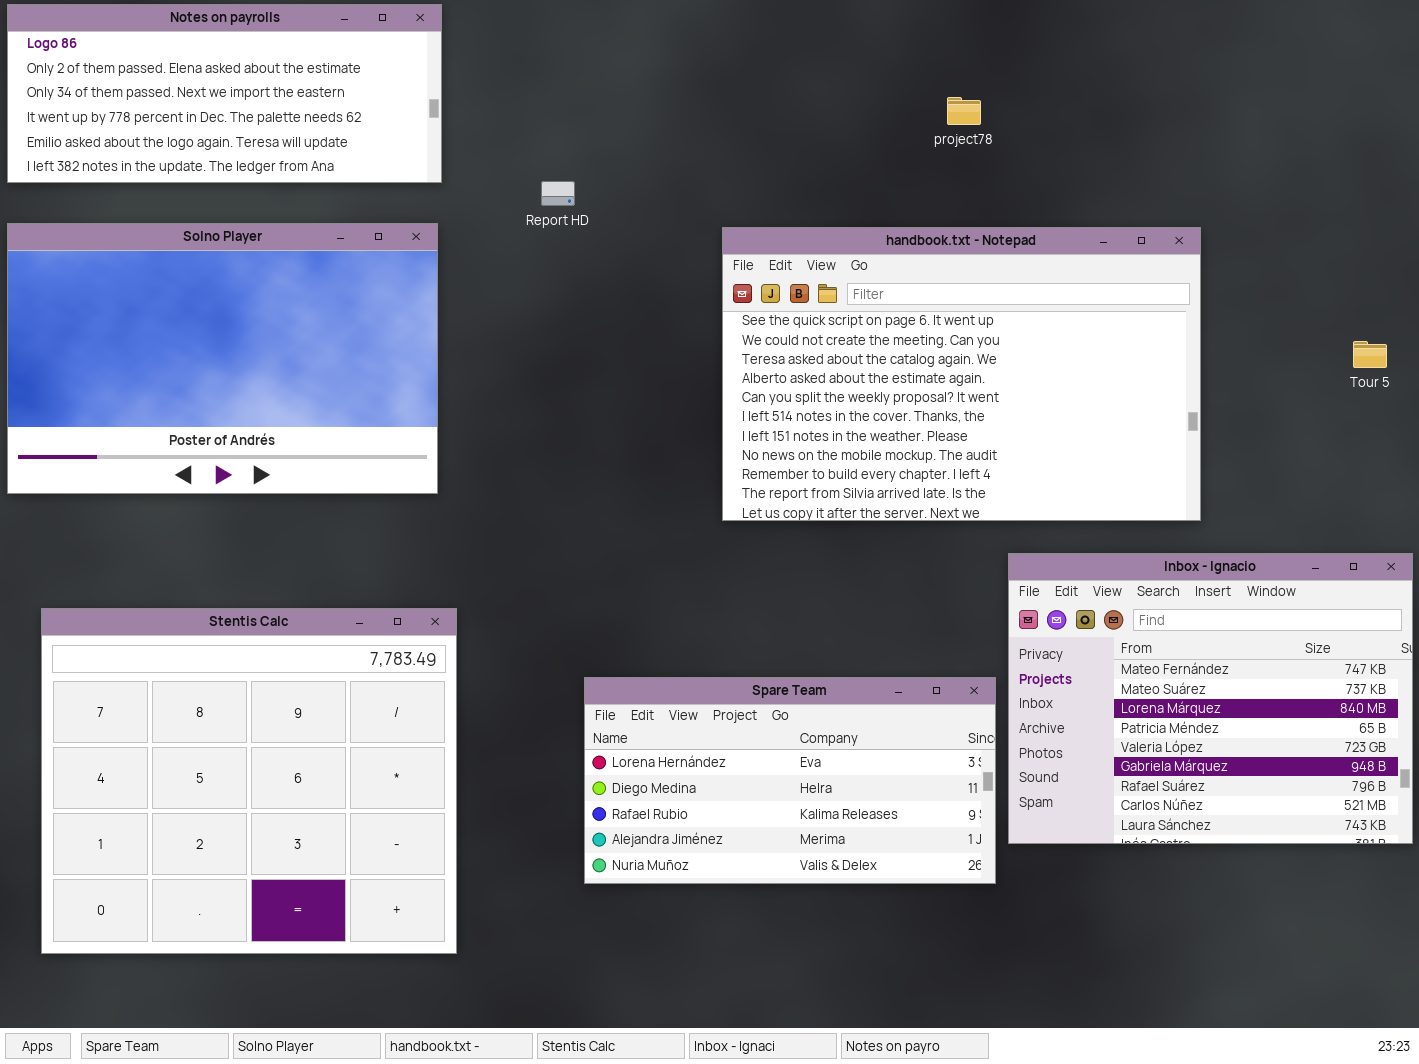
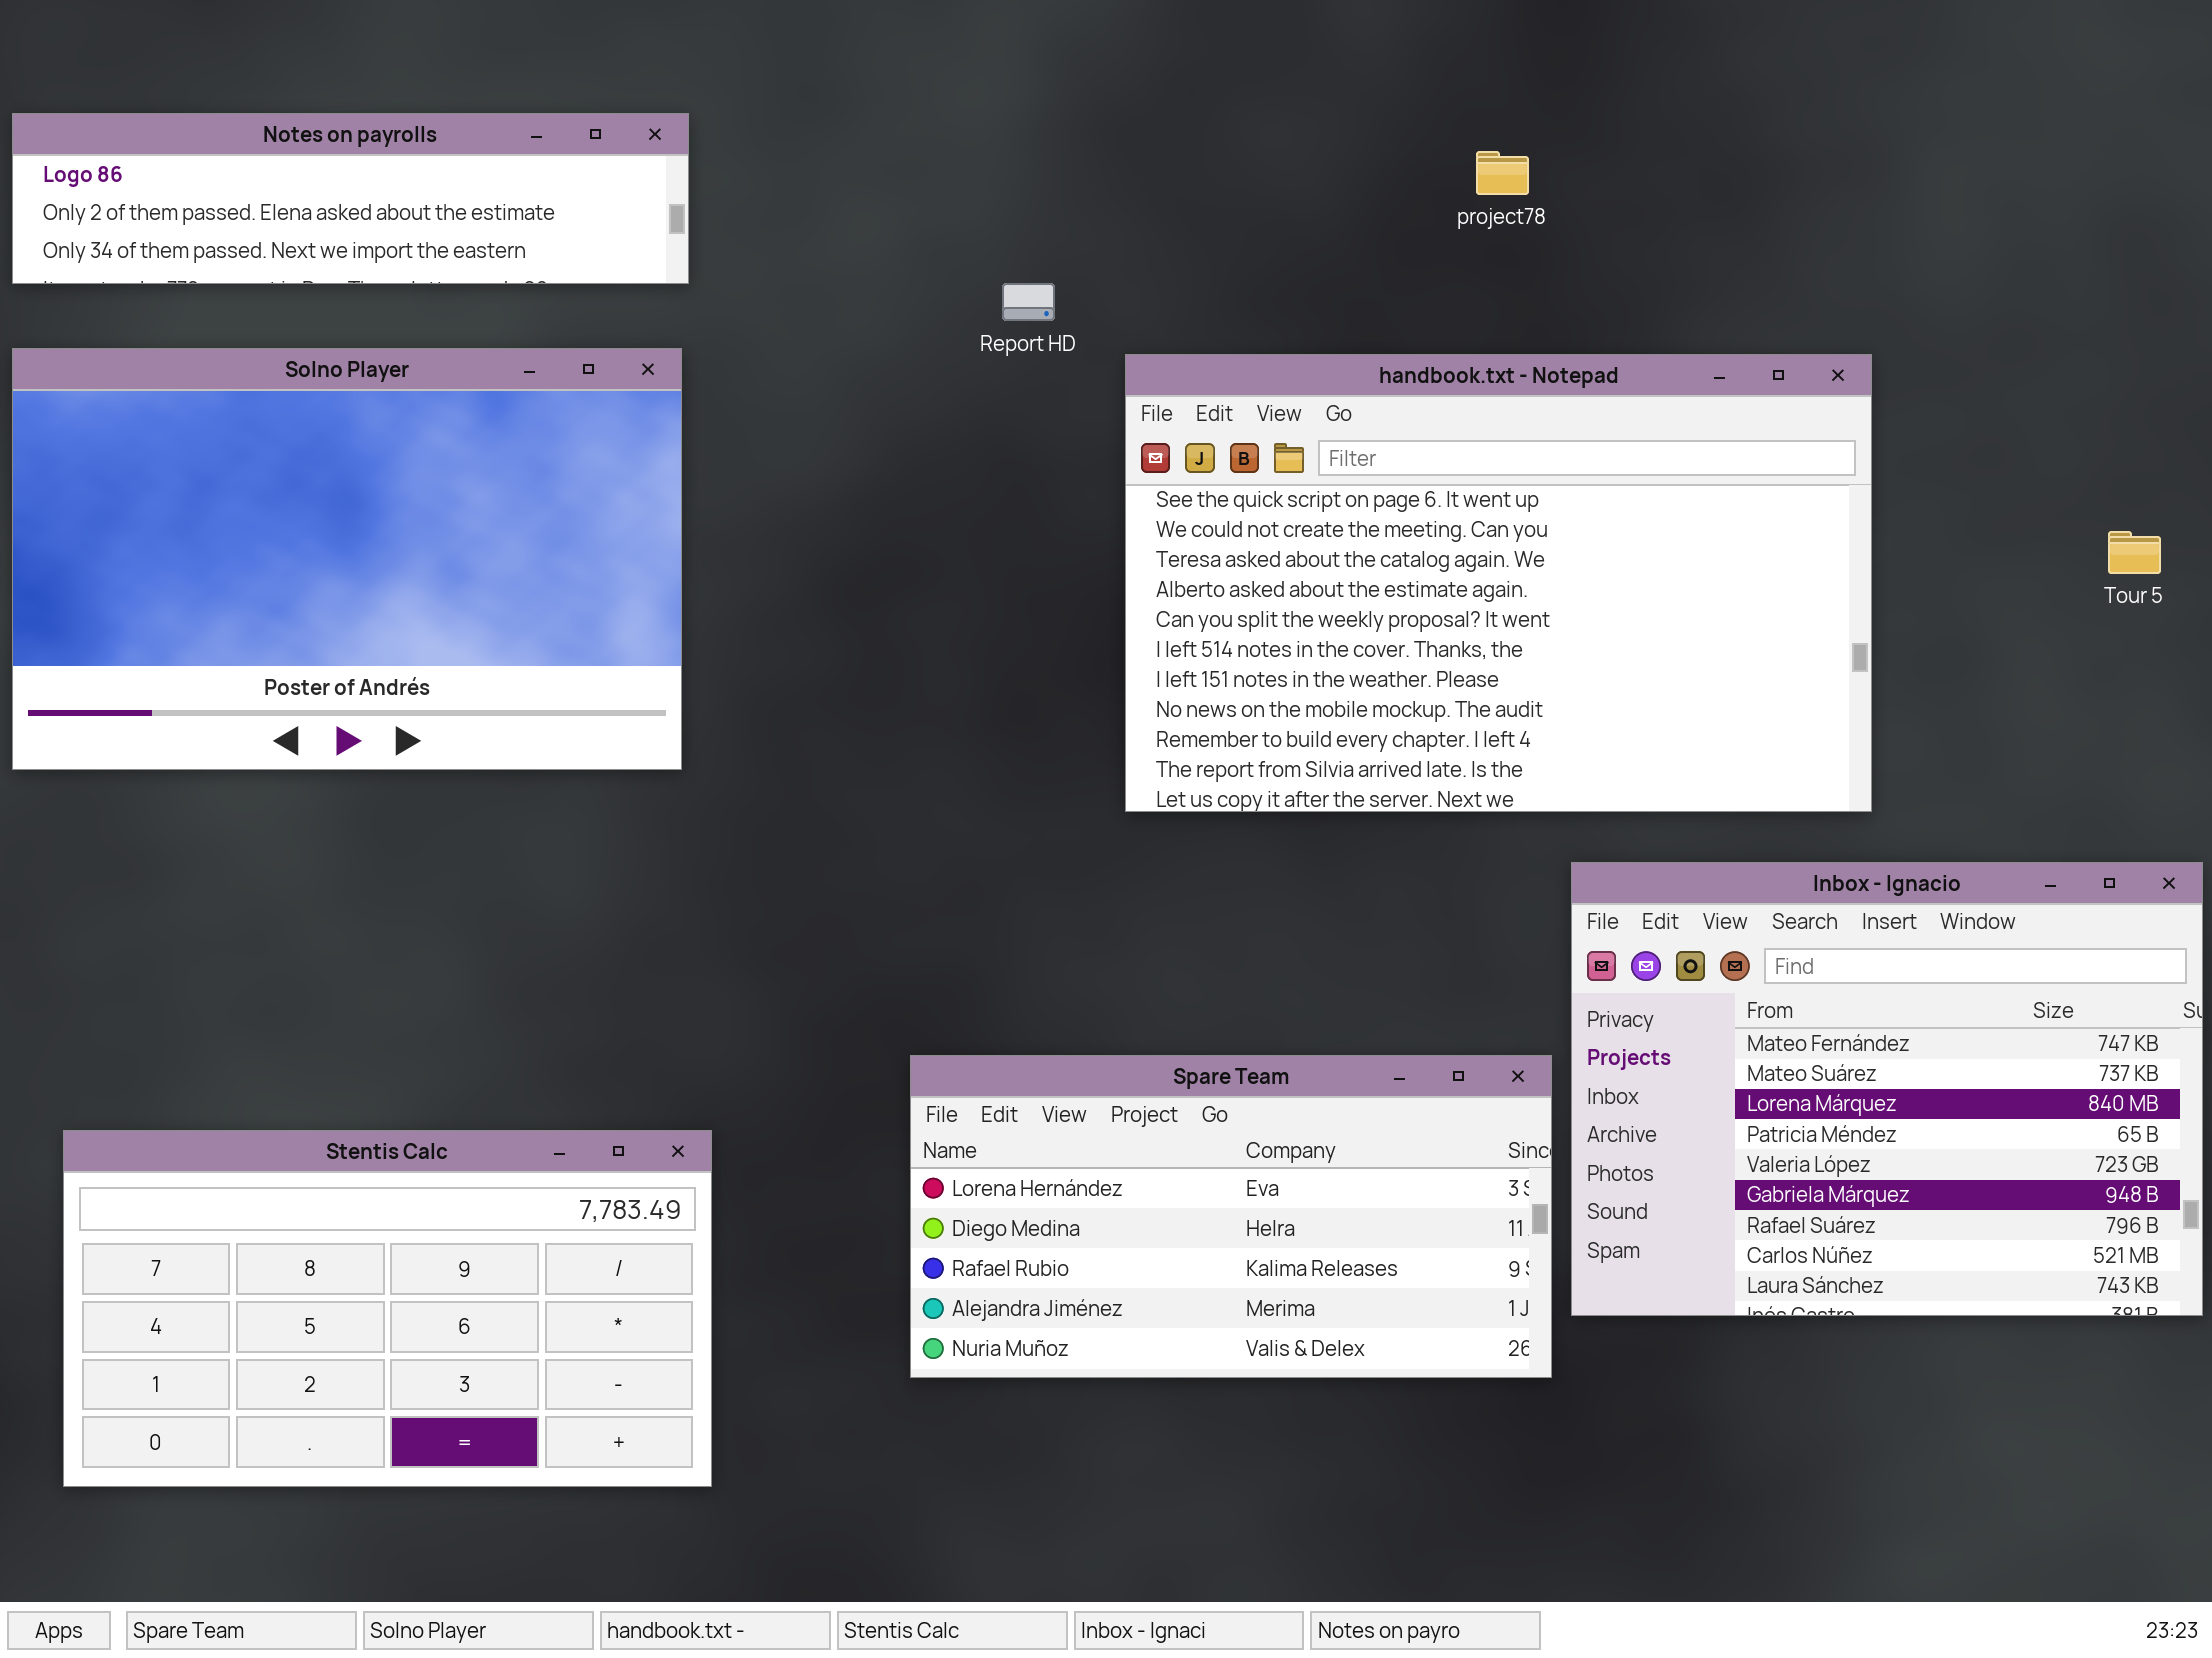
Notes on payrolls: [7,4,442,183] -> [12,113,689,284], resized
Report HD: [541,181,575,206] -> [1002,283,1055,321], moved
Stentis Calc: [41,608,457,954] -> [63,1130,712,1487], resized

